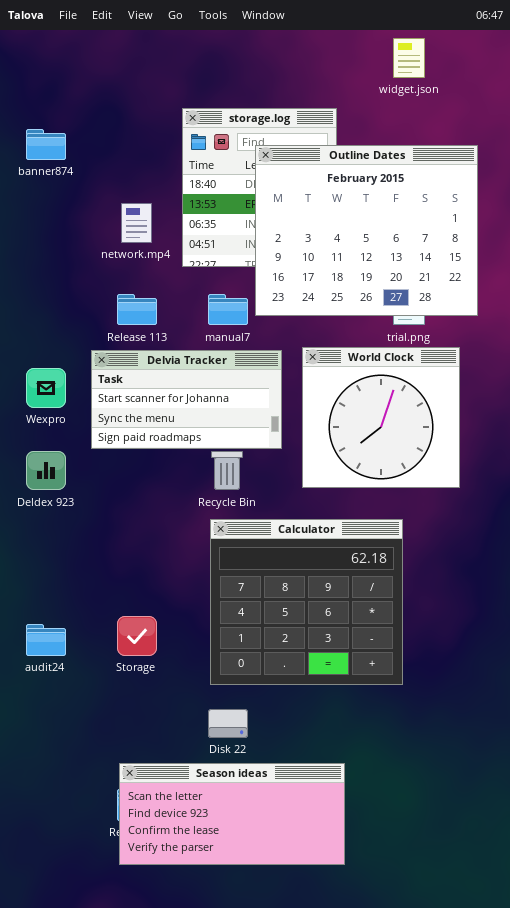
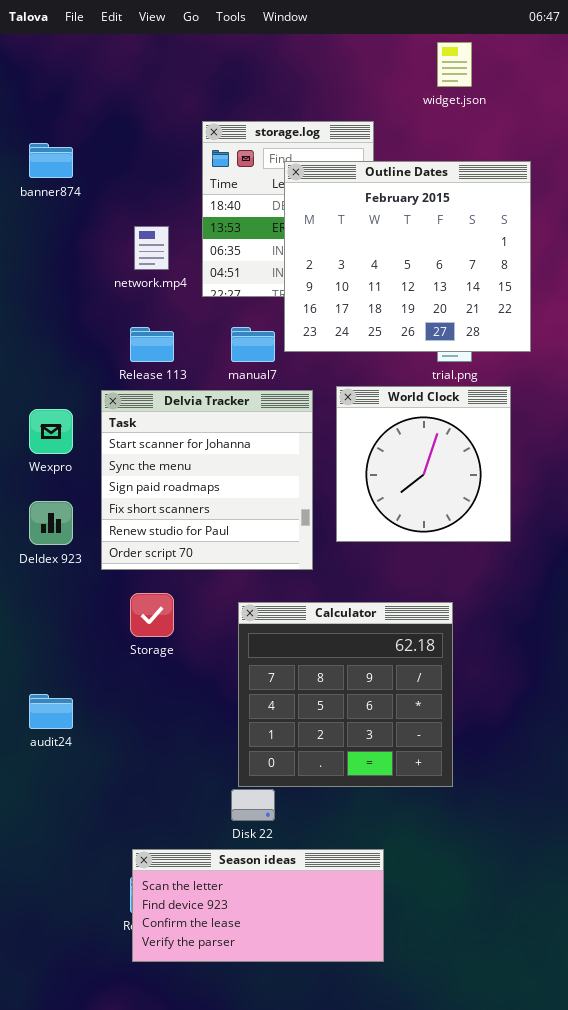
Delvia Tracker: [91,350,282,449] -> [101,390,313,570], resized
Calculator: [210,519,403,685] -> [238,602,453,787], moved
Storage: [117,616,157,656] -> [130,593,174,637], moved

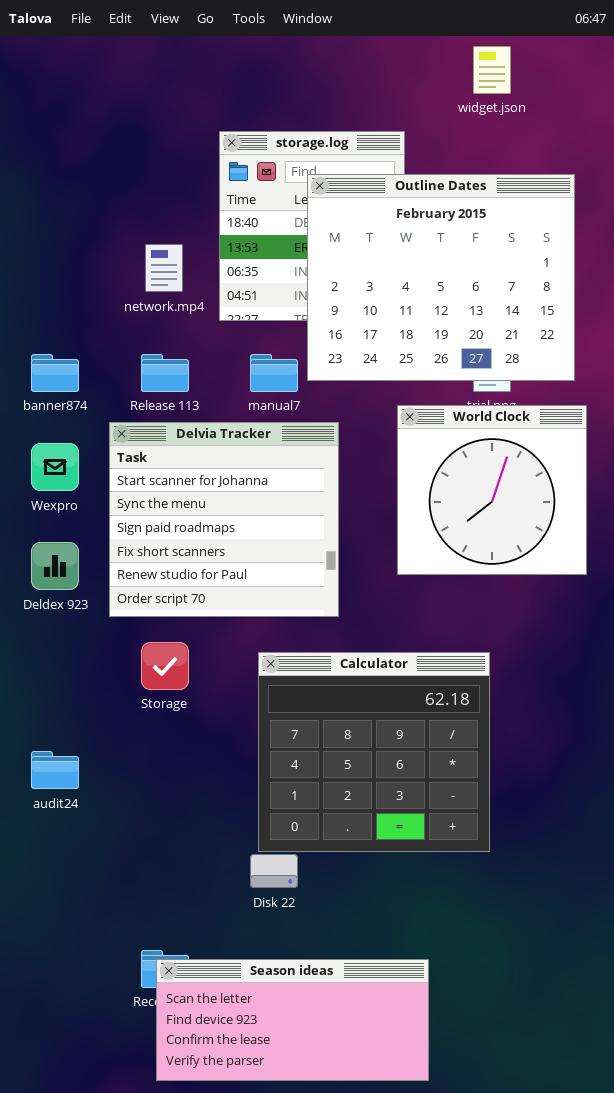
banner874: [29,143,73,178] -> [31,354,79,392], moved
World Clock: [336,386,511,542] -> [397,405,587,575], moved
Season ideas: [132,849,384,962] -> [156,959,429,1081], moved

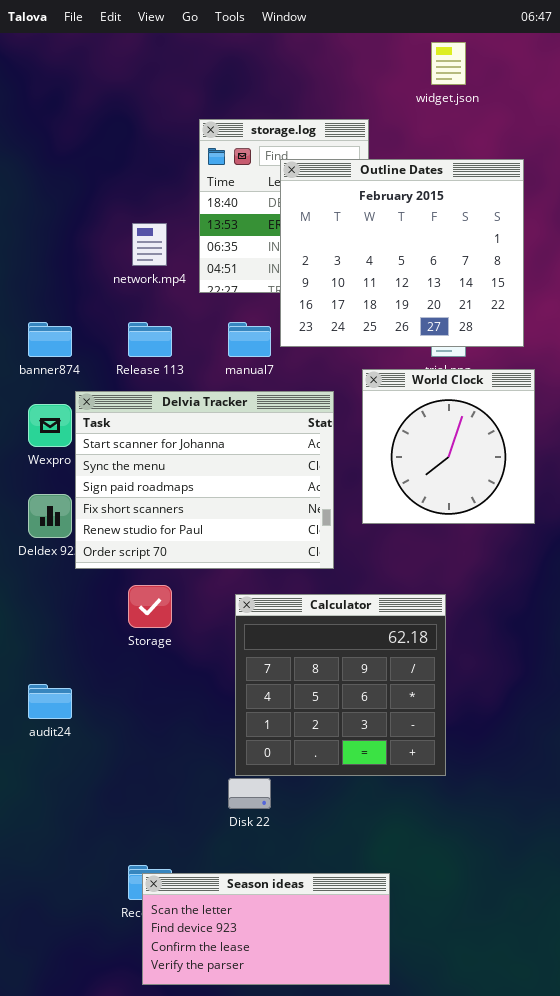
Delvia Tracker: [109,422,339,617] -> [75,391,334,569], moved, resized

